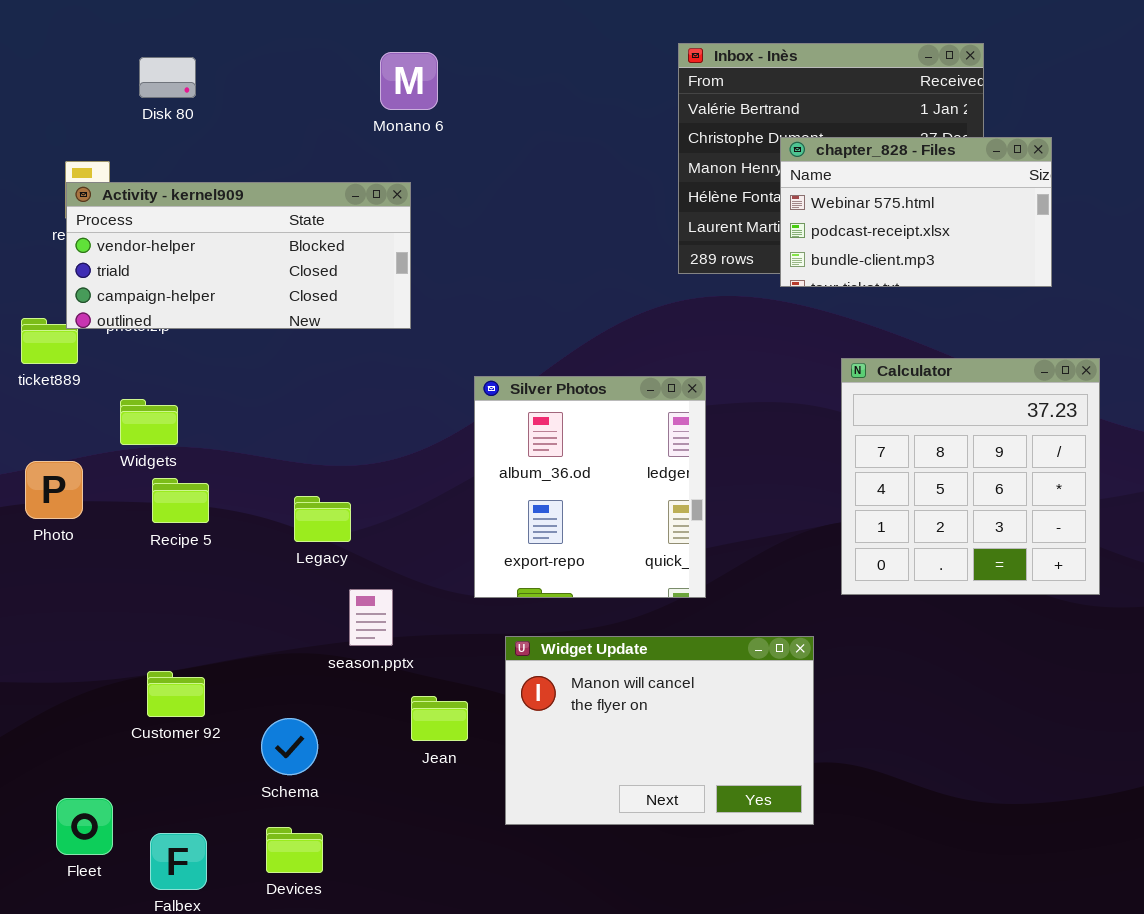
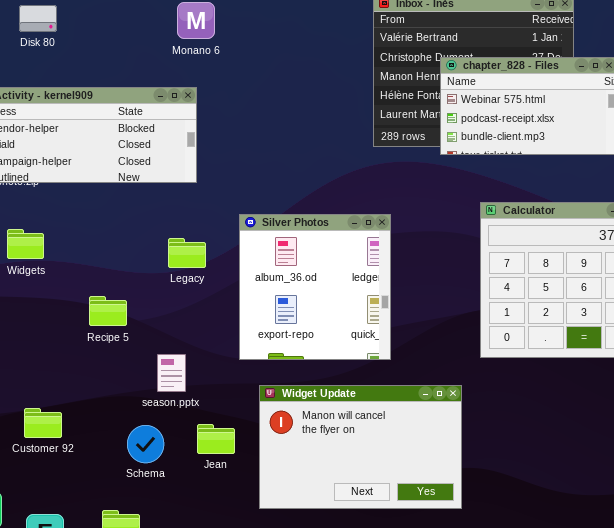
Recipe 5: [152,478,209,523] -> [89,296,127,326], moved
Legacy: [294,496,351,542] -> [168,238,206,268], moved
Schema: [261,718,318,775] -> [127,425,164,463], moved

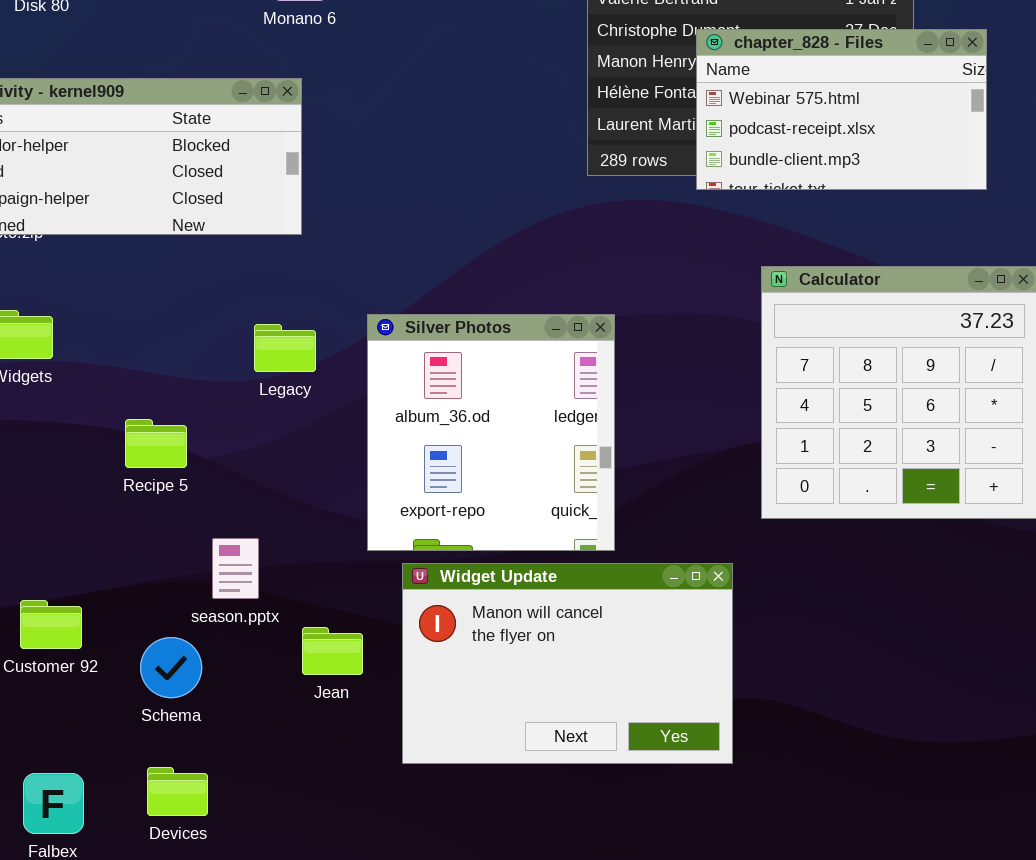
Silver Photos: [239,214,391,360] -> [367,314,615,551], moved
season.pptx: [157,354,186,392] -> [212,538,259,599], moved
Schema: [127,425,164,463] -> [140,637,202,698], moved

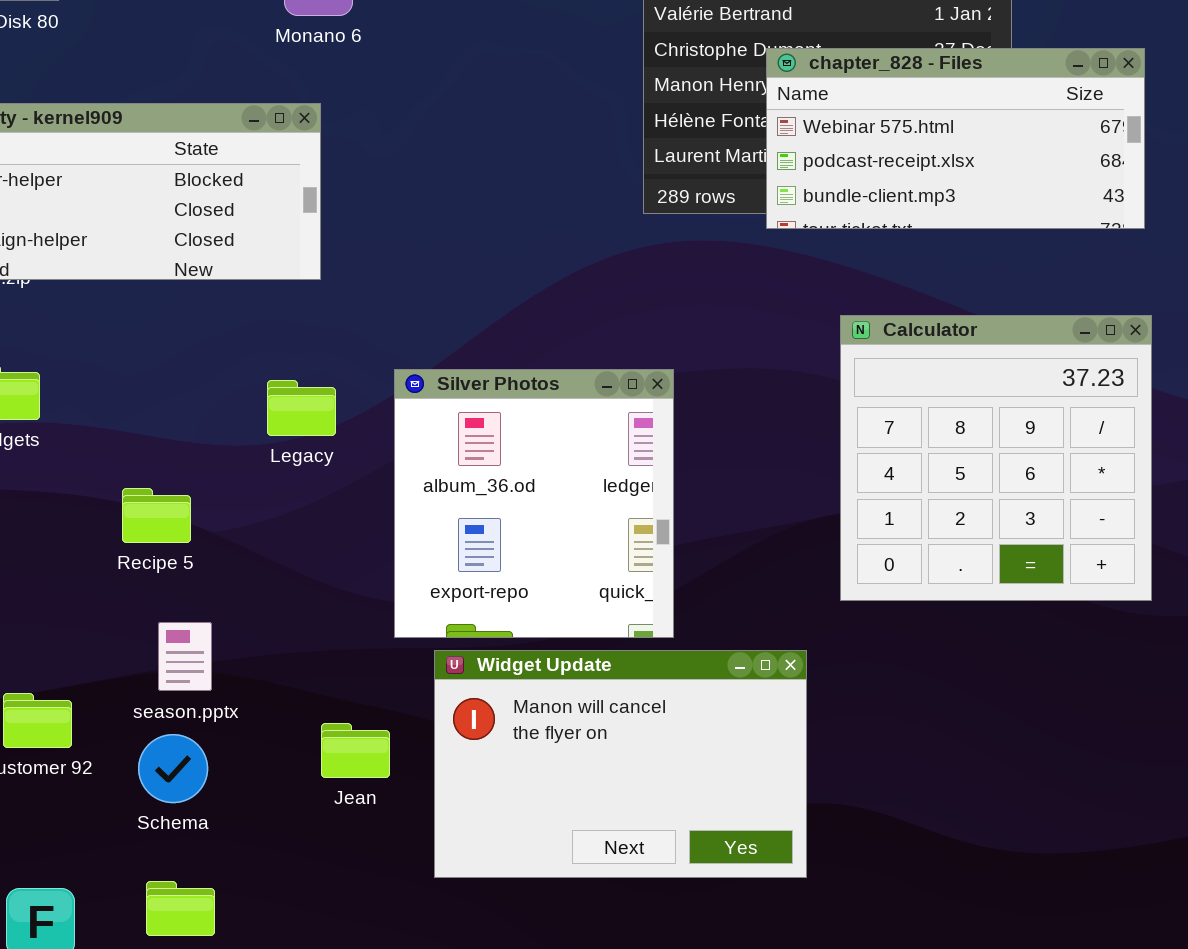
chapter_828 - Files: [696,29,987,190] -> [766,48,1145,229], resized
season.pptx: [212,538,259,599] -> [158,622,212,691], moved

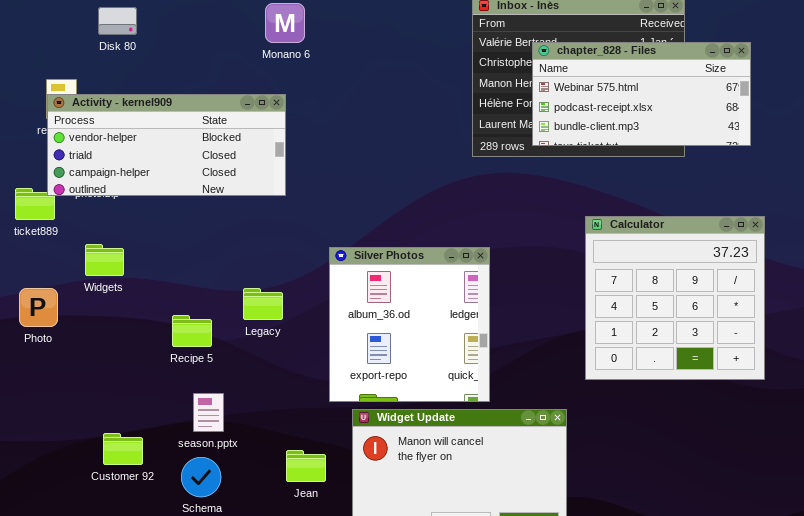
chapter_828 - Files: [766,48,1145,229] -> [532,42,751,146], moved
Legacy: [267,380,336,436] -> [243,288,283,320], moved

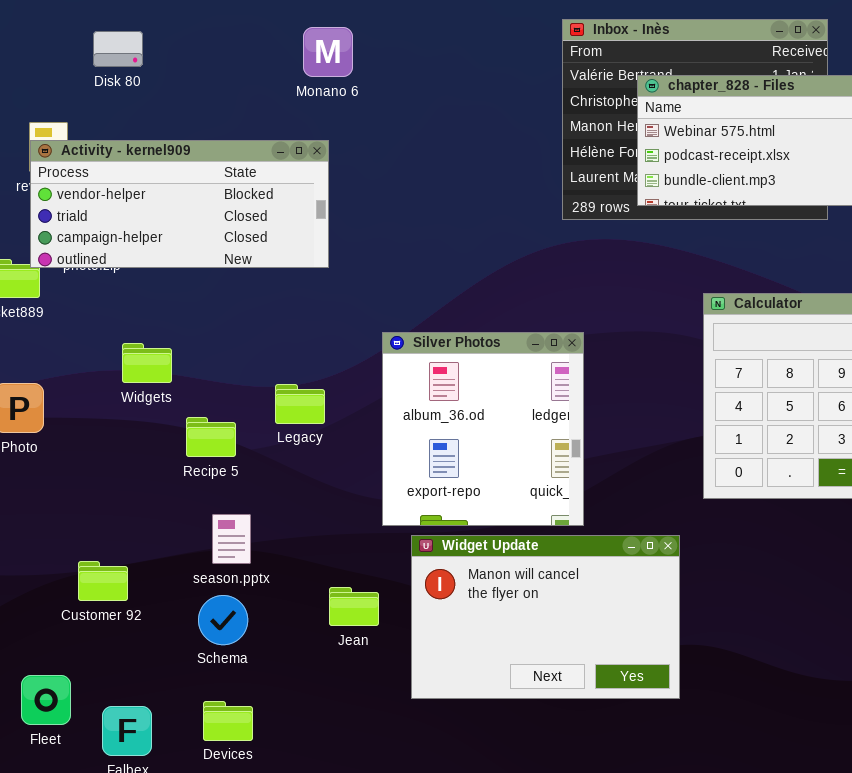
Widgets: [85,244,124,276] -> [122,343,172,383], moved
Customer 92: [103,433,143,465] -> [78,561,128,601], moved

